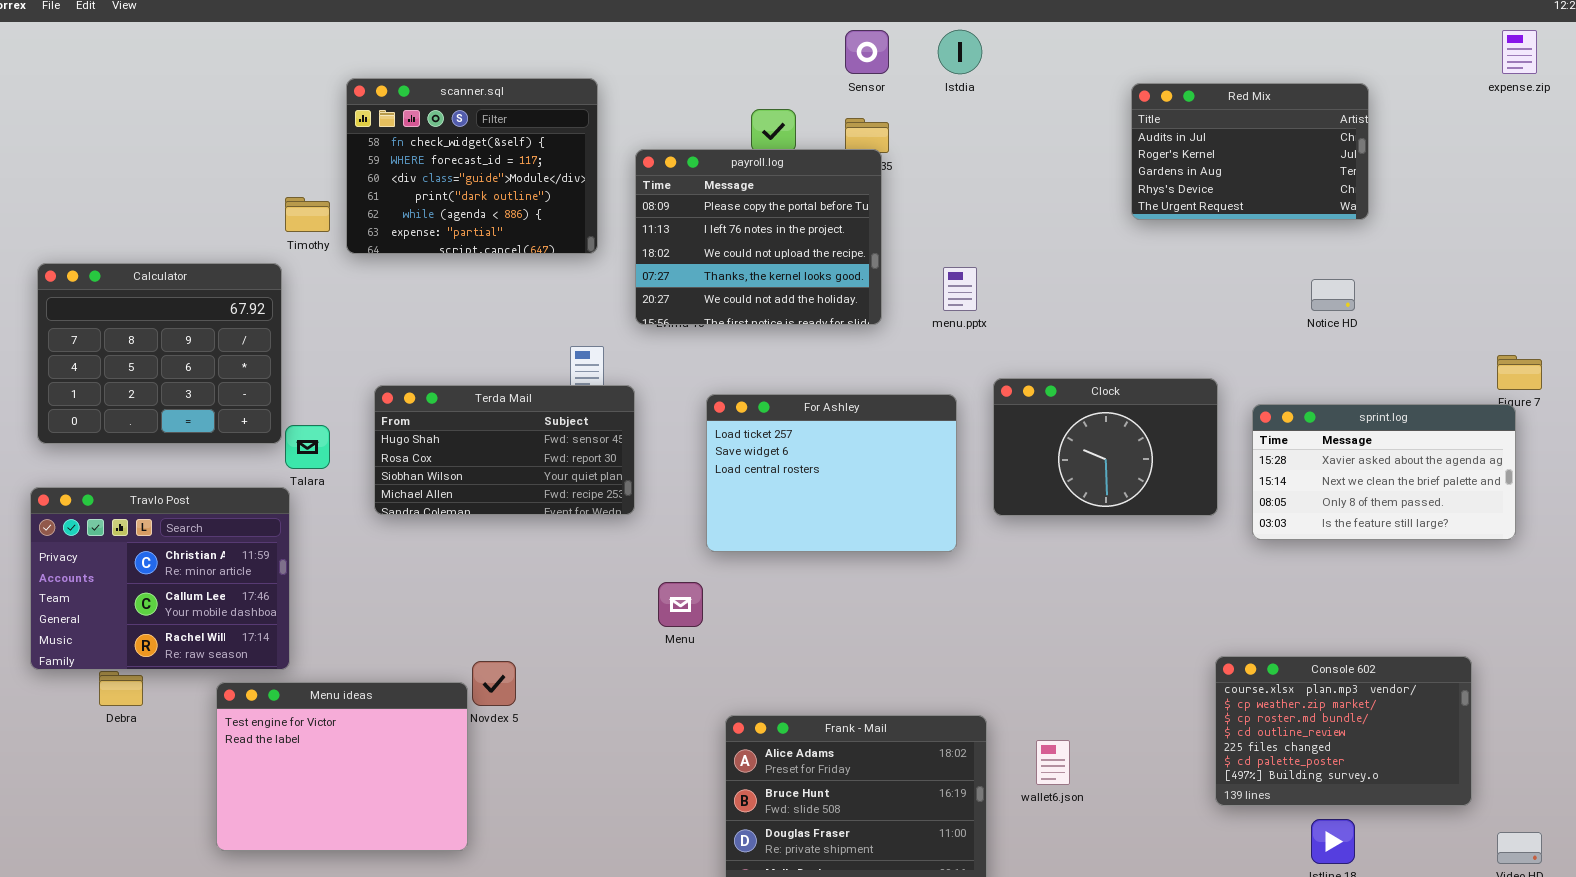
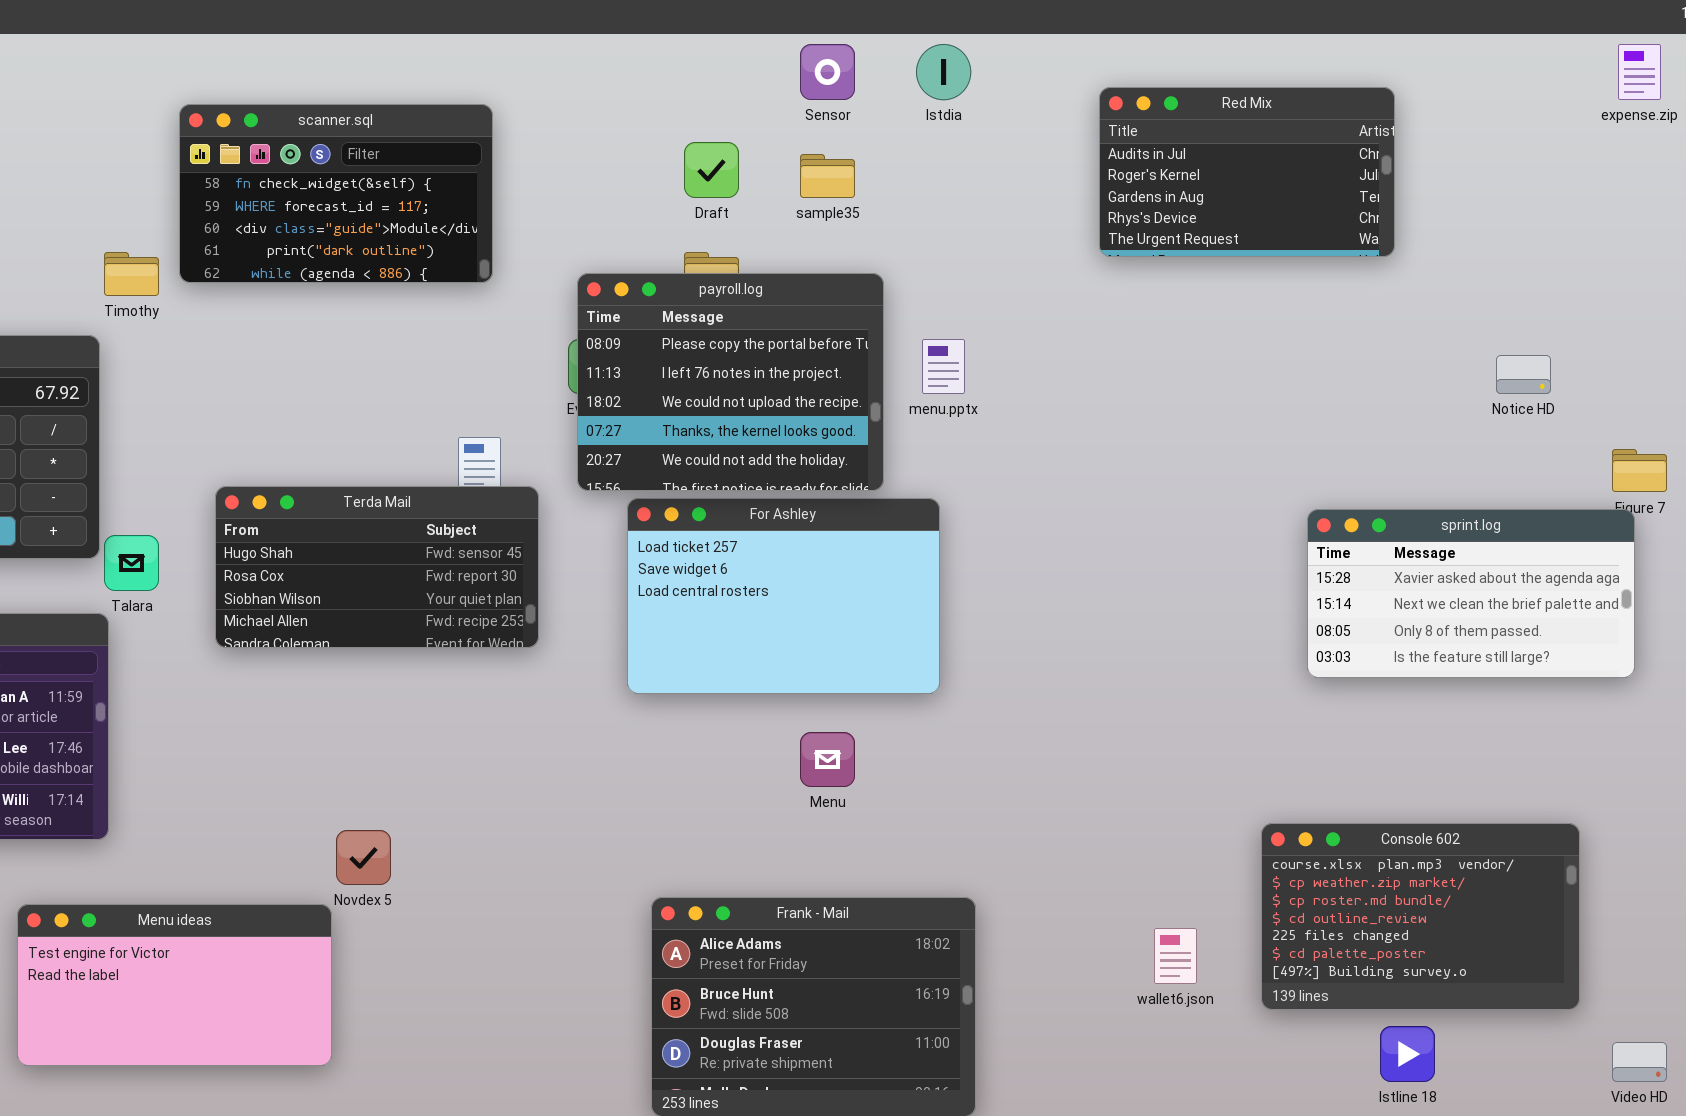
scanner.sql: [346,78,598,254] -> [179,104,493,283], resized
Red Mix: [1131,83,1369,220] -> [1099,87,1395,257], moved
payroll.log: [635,149,882,325] -> [577,273,884,491], moved
Notice HD: [1311,279,1355,311] -> [1496,355,1551,394], moved
Clock: [993,378,1218,516] -> none, closed
Menu: [658,582,703,627] -> [800,732,855,787], moved
Menu ideas: [216,682,468,851] -> [17,904,332,1066], resized
wallet6.json: [1036,740,1070,785] -> [1154,928,1197,984], moved

